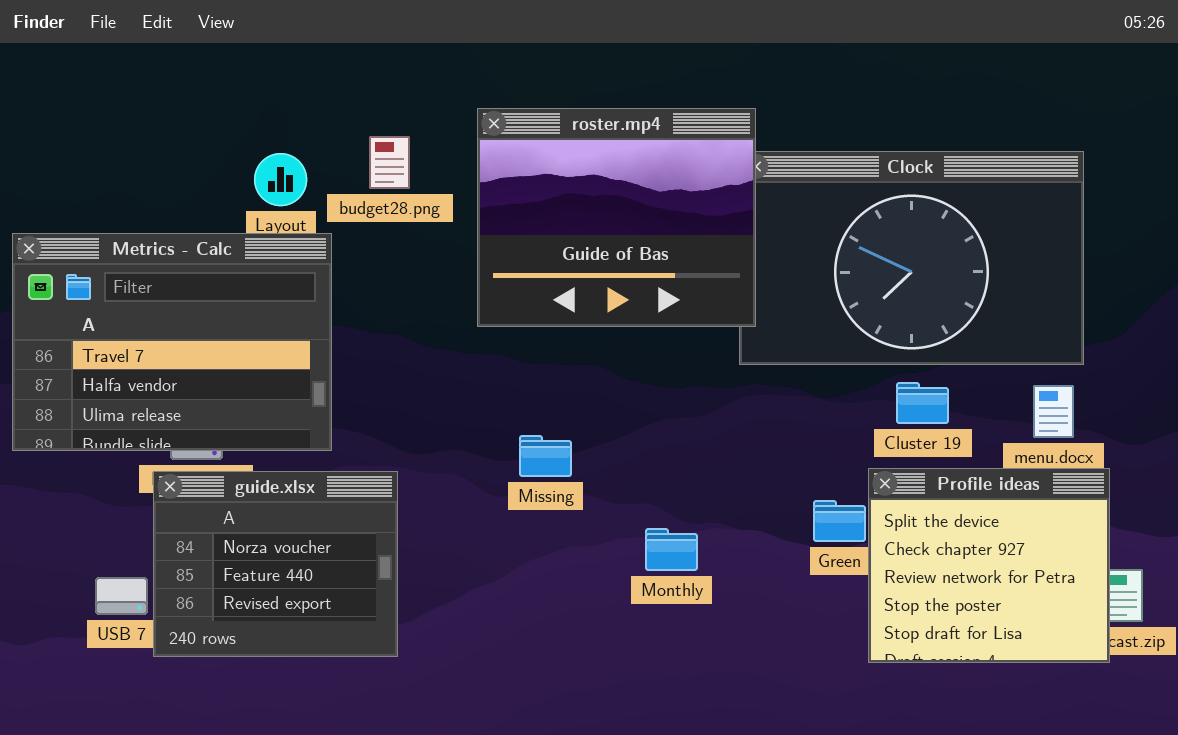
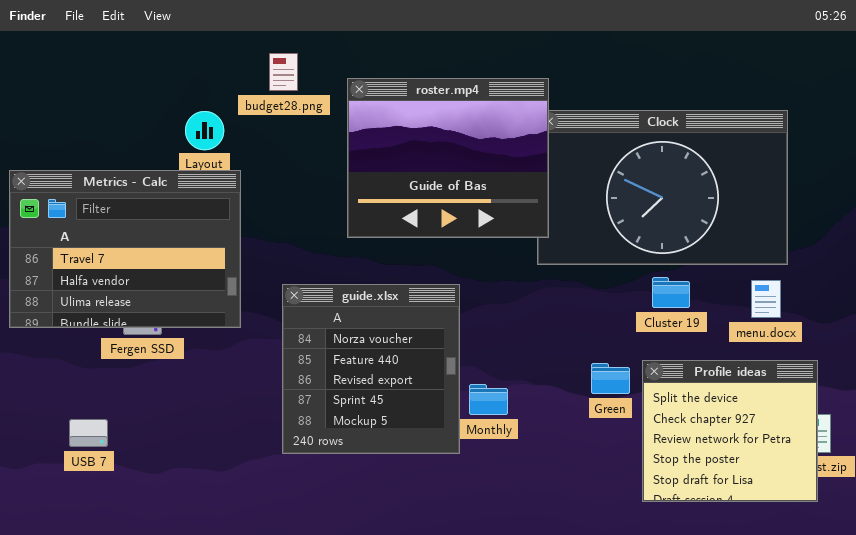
budget28.png: [369,136,410,189] -> [269,53,298,91], moved
Profile ideas: [868,468,1110,663] -> [642,360,818,502], moved
guide.xlsx: [153,471,398,657] -> [282,284,460,454], moved, resized

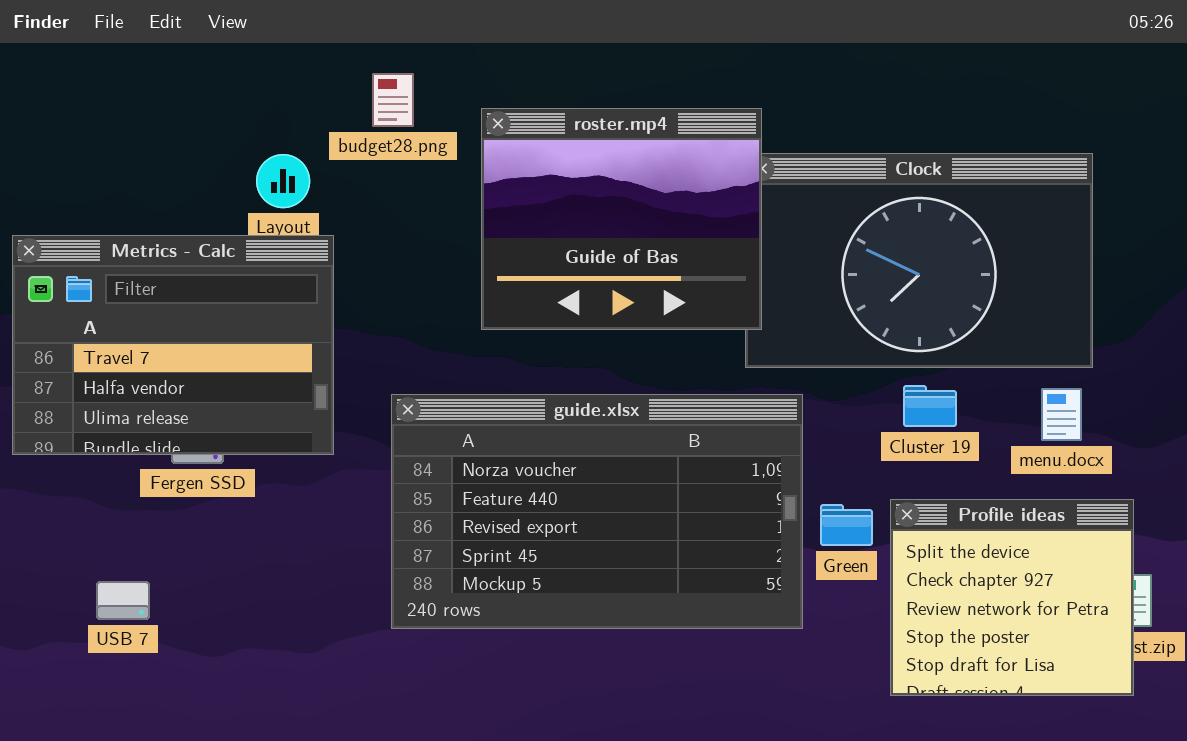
guide.xlsx: [282,284,460,454] -> [391,394,803,629], resized

